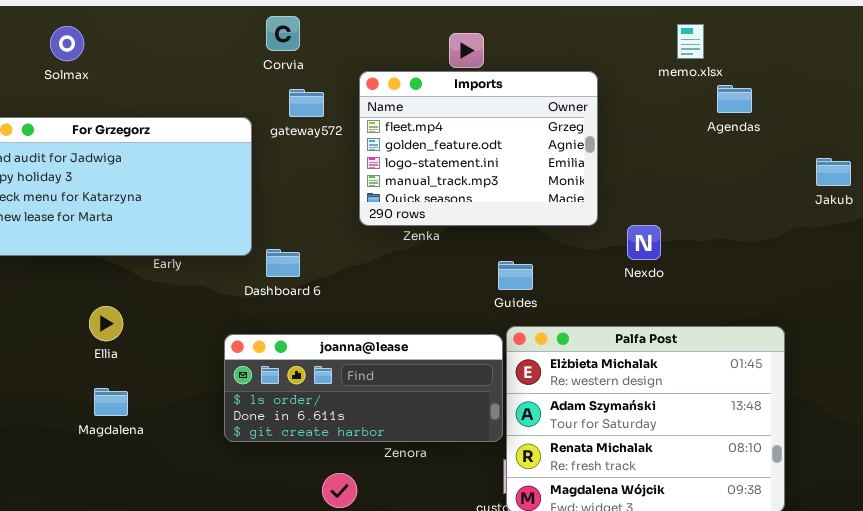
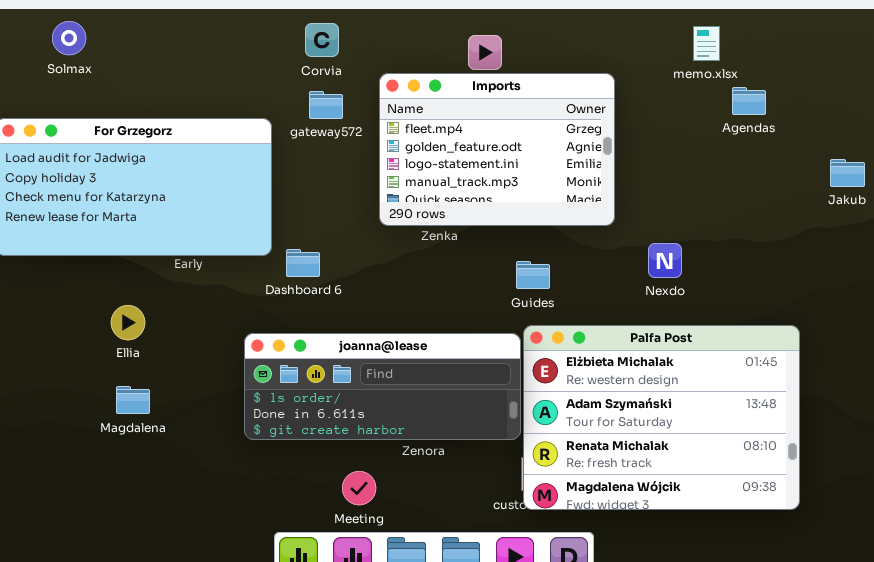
Corvia: [266,16,300,51] -> [305,23,339,57], moved
Solmax: [50,26,84,61] -> [52,21,86,55], moved
Nexdo: [627,225,661,260] -> [648,243,682,278], moved

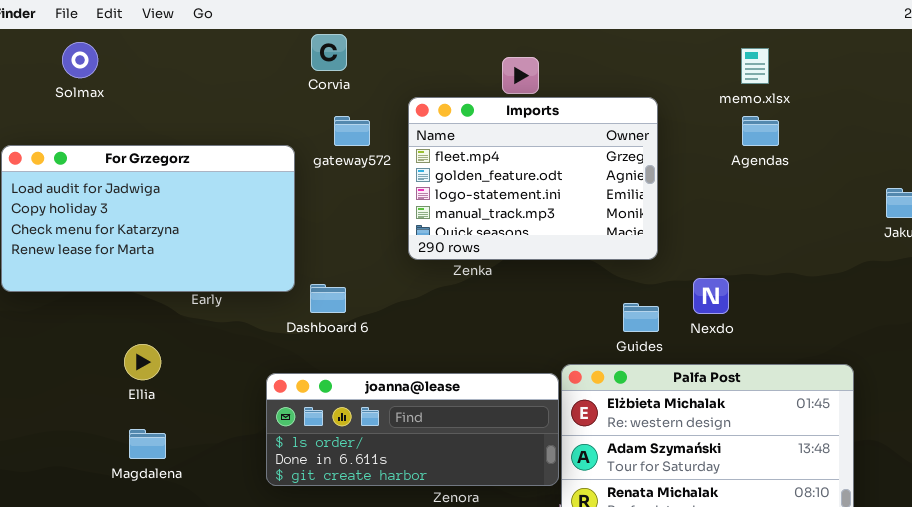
Corvia: [305,23,339,57] -> [311,34,347,71], moved
Agendas: [732,87,766,115] -> [742,116,779,146], moved
Guides: [516,261,550,289] -> [623,303,659,332], moved

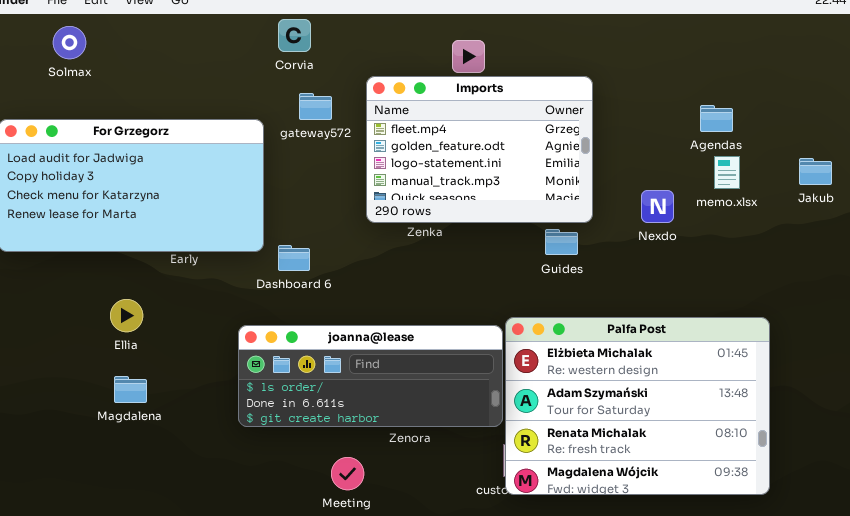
memo.xlsx: [741,48,769,84] -> [714,156,740,189], moved
Agendas: [742,116,779,146] -> [700,105,733,132], moved
Nexdo: [693,278,729,314] -> [641,190,674,223], moved
Guides: [623,303,659,332] -> [545,229,578,255], moved

